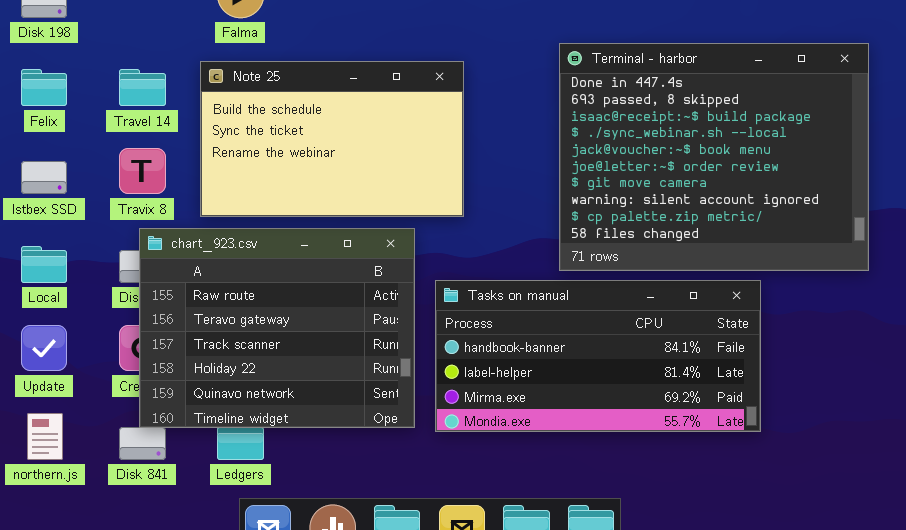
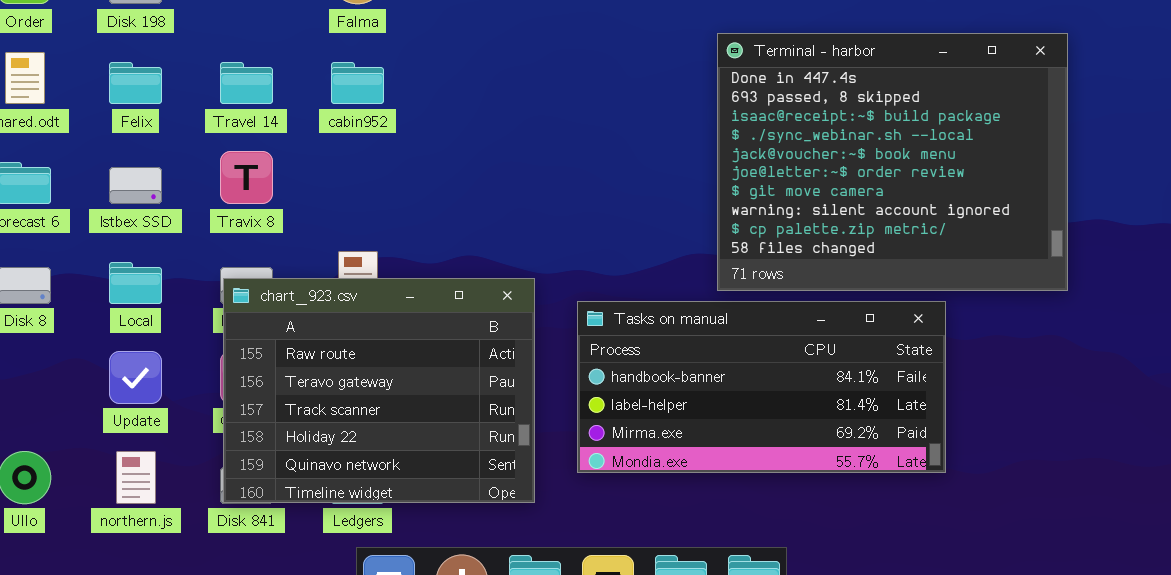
Note 25: [200,61,464,217] -> none, closed
chart_923.csv: [139,228,415,428] -> [223,278,535,503], moved

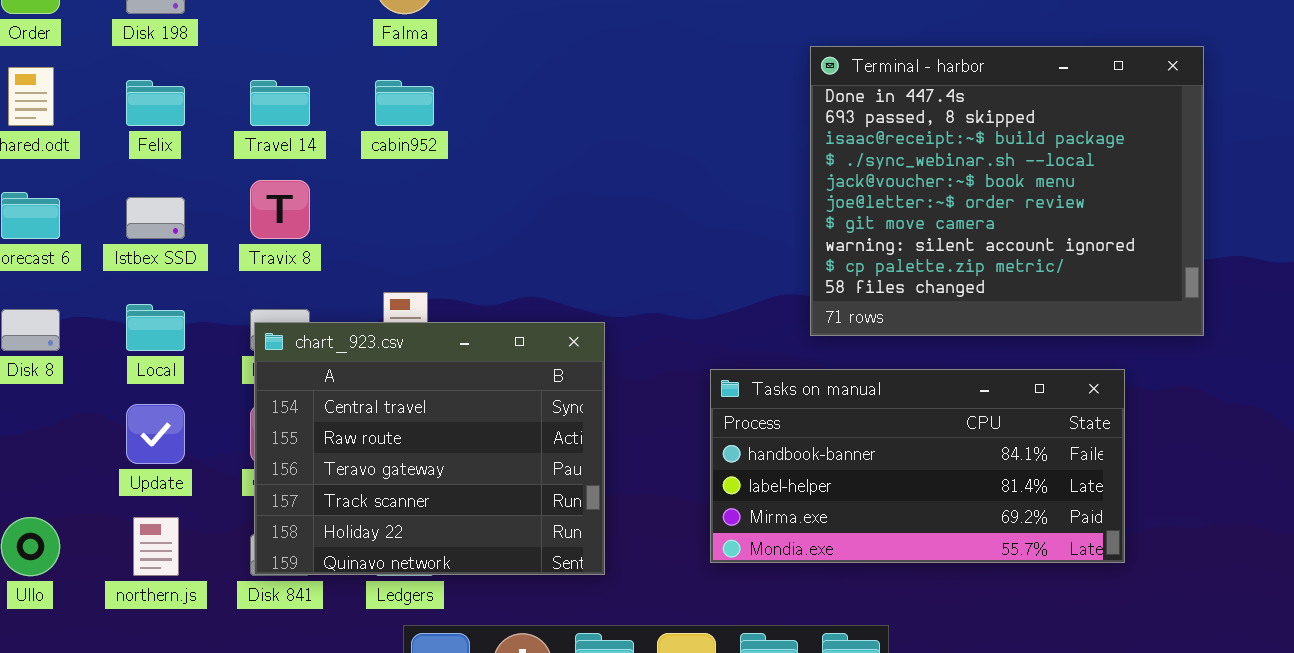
chart_923.csv: [223,278,535,503] -> [254,322,605,575], scrolled up 1 row
Tasks on manual: [577,301,946,473] -> [710,369,1125,563], moved

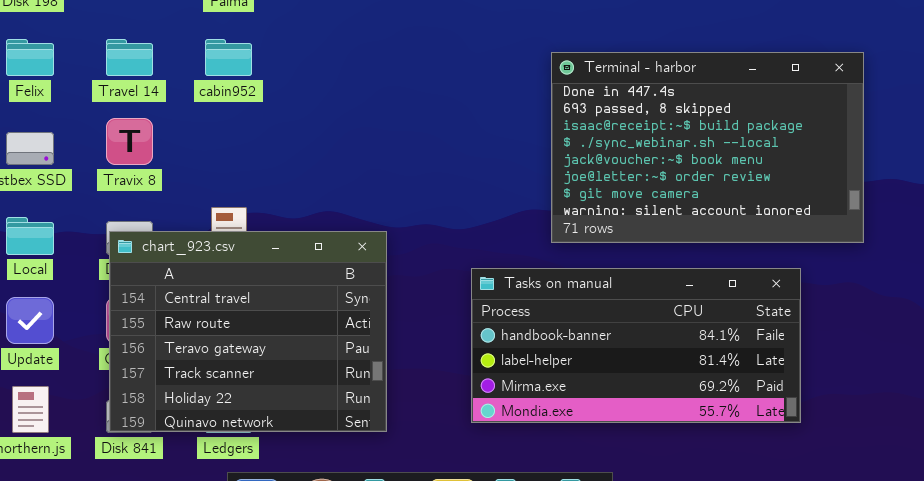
Terminal - harbor: [810,46,1204,336] -> [551,52,864,243], resized

